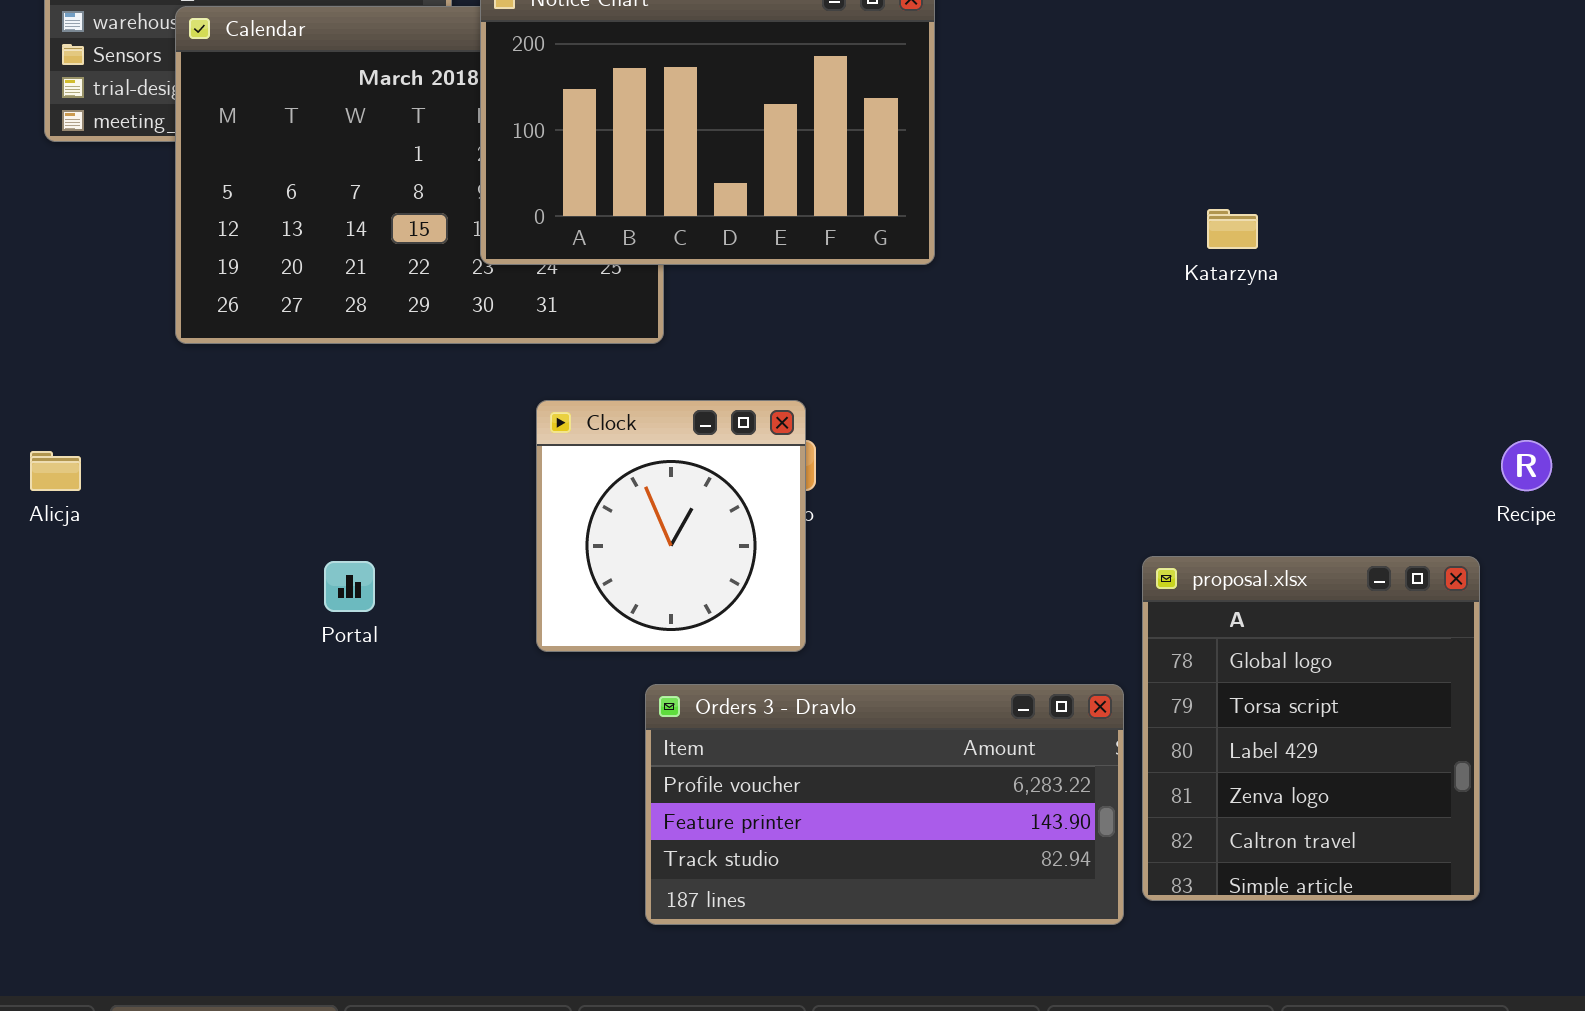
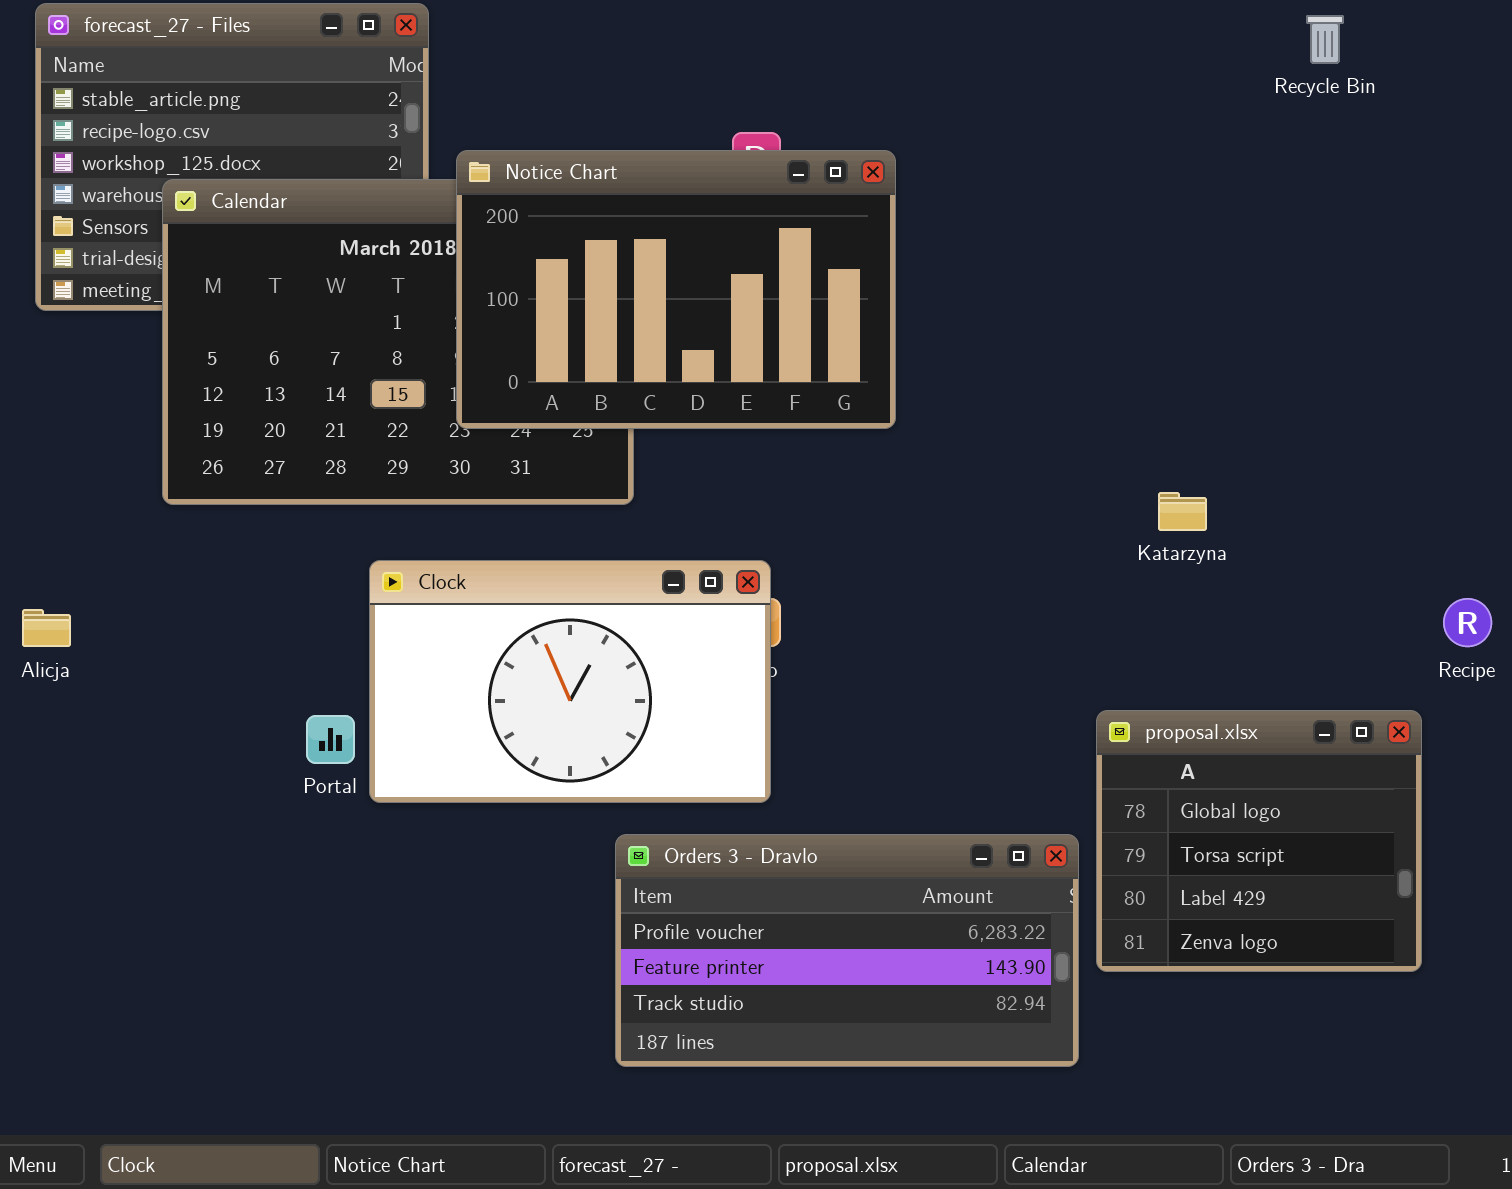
Katarzyna: [1207,209,1258,249] -> [1158,492,1207,531], moved
Clock: [536,400,806,652] -> [369,560,771,803], resized
proposal.xlsx: [1142,556,1480,901] -> [1096,710,1422,972], resized

